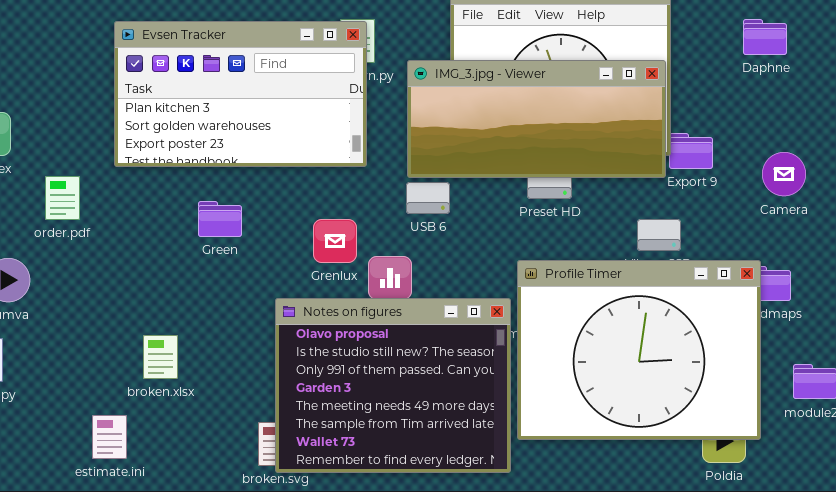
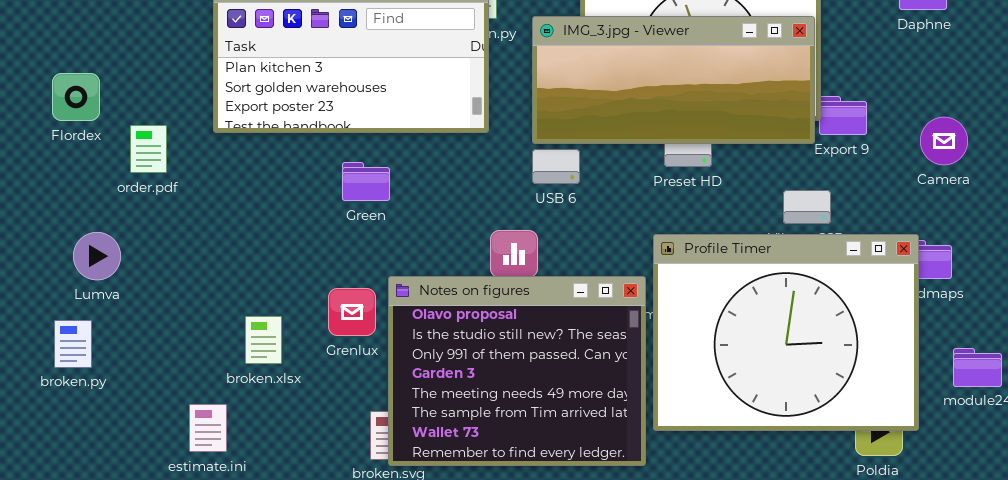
order.pdf: [45,176,80,220] -> [130,125,167,173], moved
Green: [198,201,242,237] -> [342,162,390,201], moved
Grenlux: [313,219,357,263] -> [328,288,376,336], moved

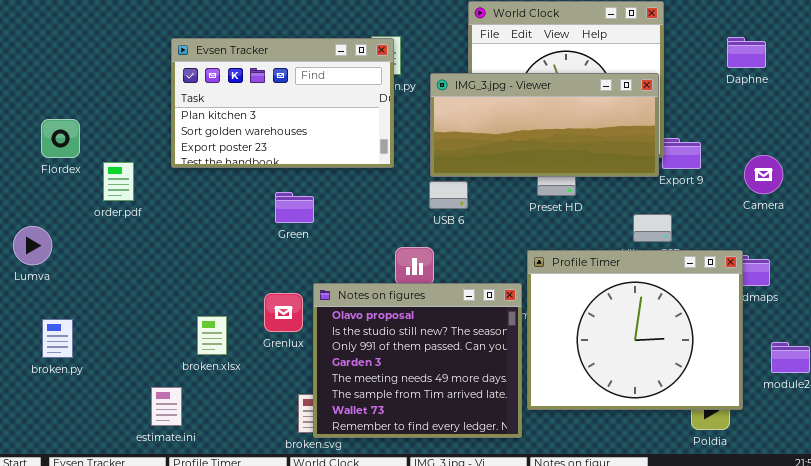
Lumva: [73,232,121,280] -> [13,226,52,265], moved

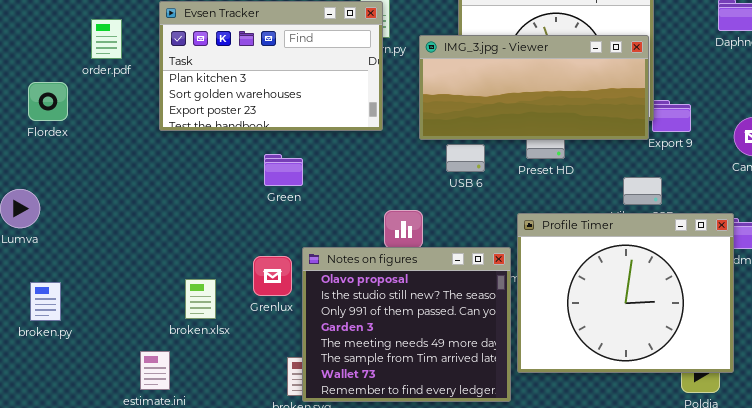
order.pdf: [103,162,134,201] -> [91,19,122,59], moved
USB 6: [429,181,468,209] -> [446,144,485,172], moved

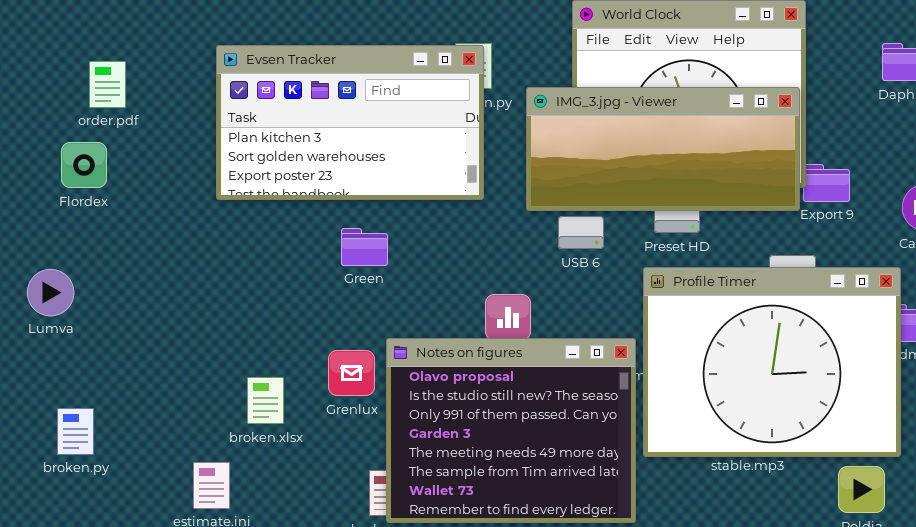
order.pdf: [91,19,122,59] -> [89,61,126,108], moved
Profile Timer: [517,213,734,373] -> [643,267,901,457], moved
broken.py: [30,282,61,321] -> [57,408,94,455], moved

